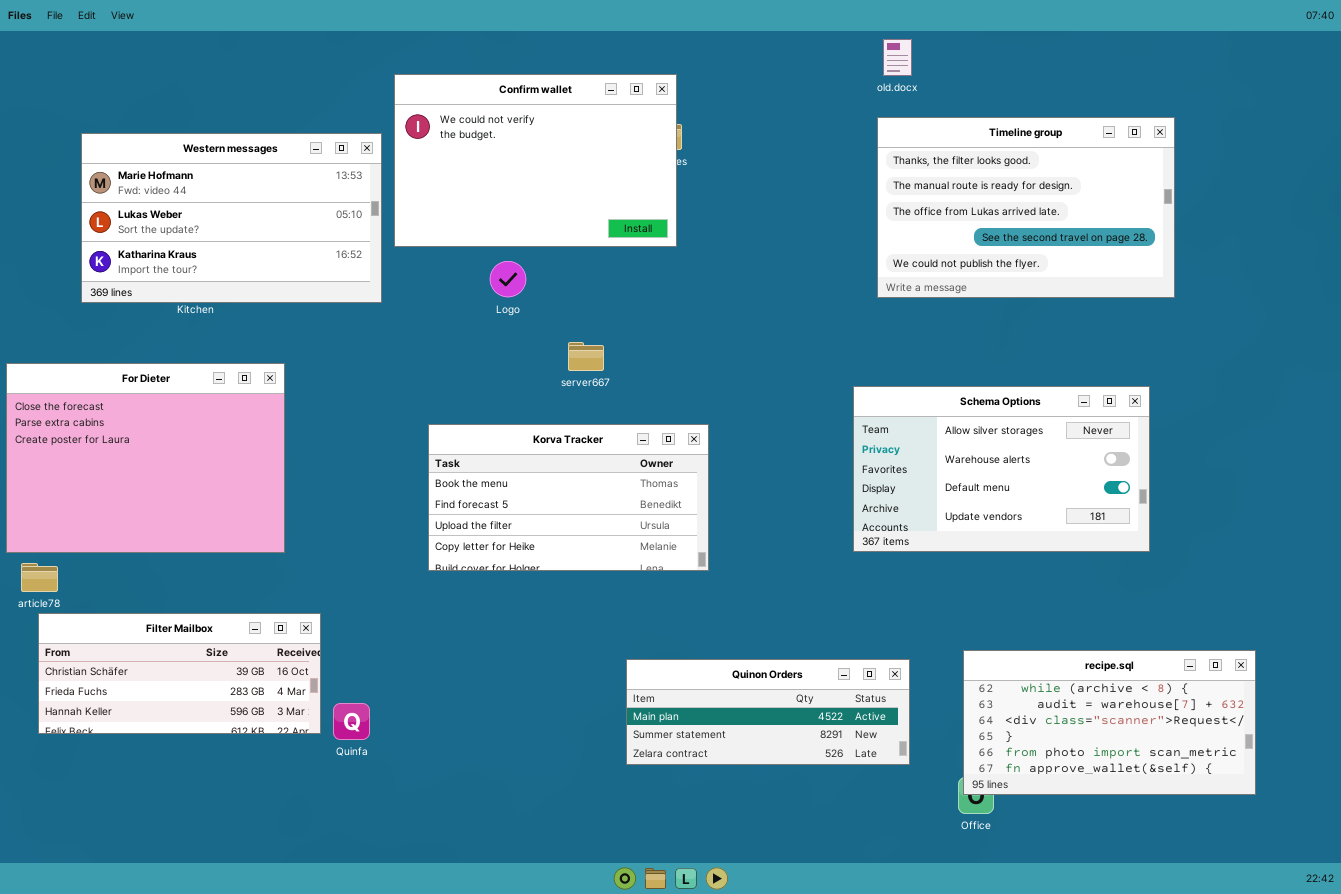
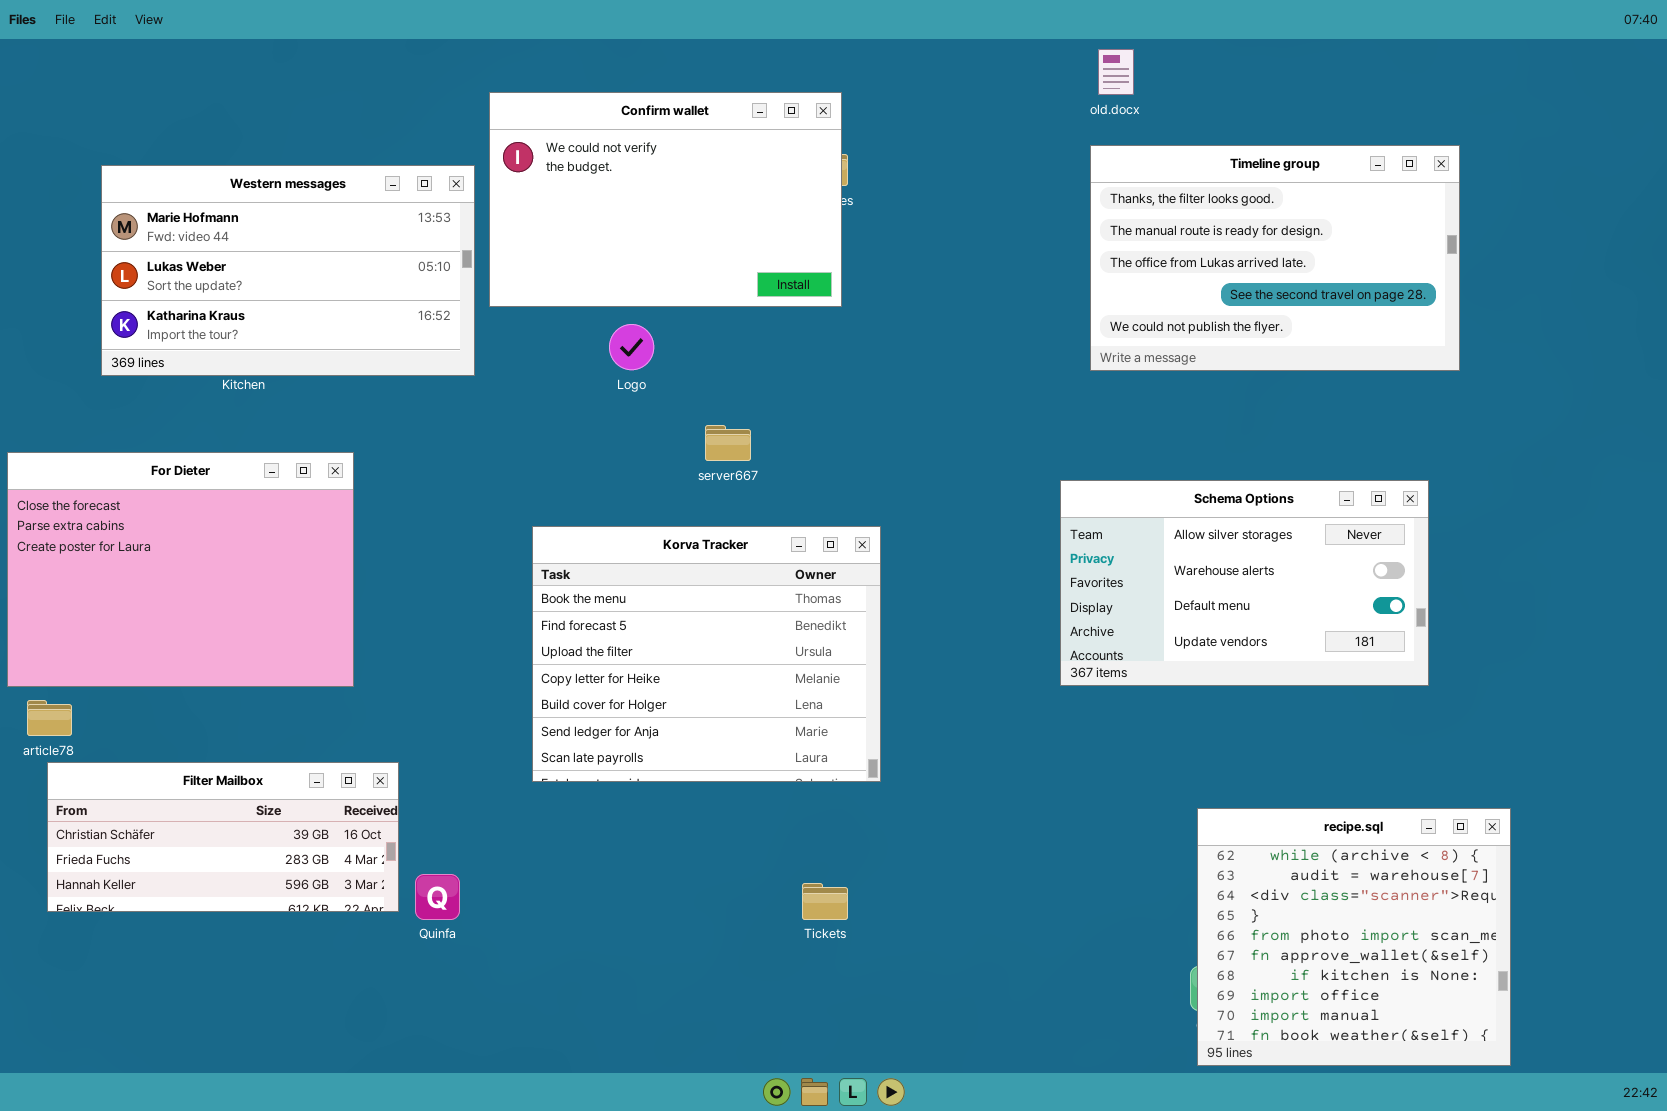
Korva Tracker: [428,424,709,571] -> [532,526,881,782], resized
recipe.sql: [963,650,1256,795] -> [1197,808,1511,1066], resized
Quinon Orders: [626,659,910,765] -> none, closed

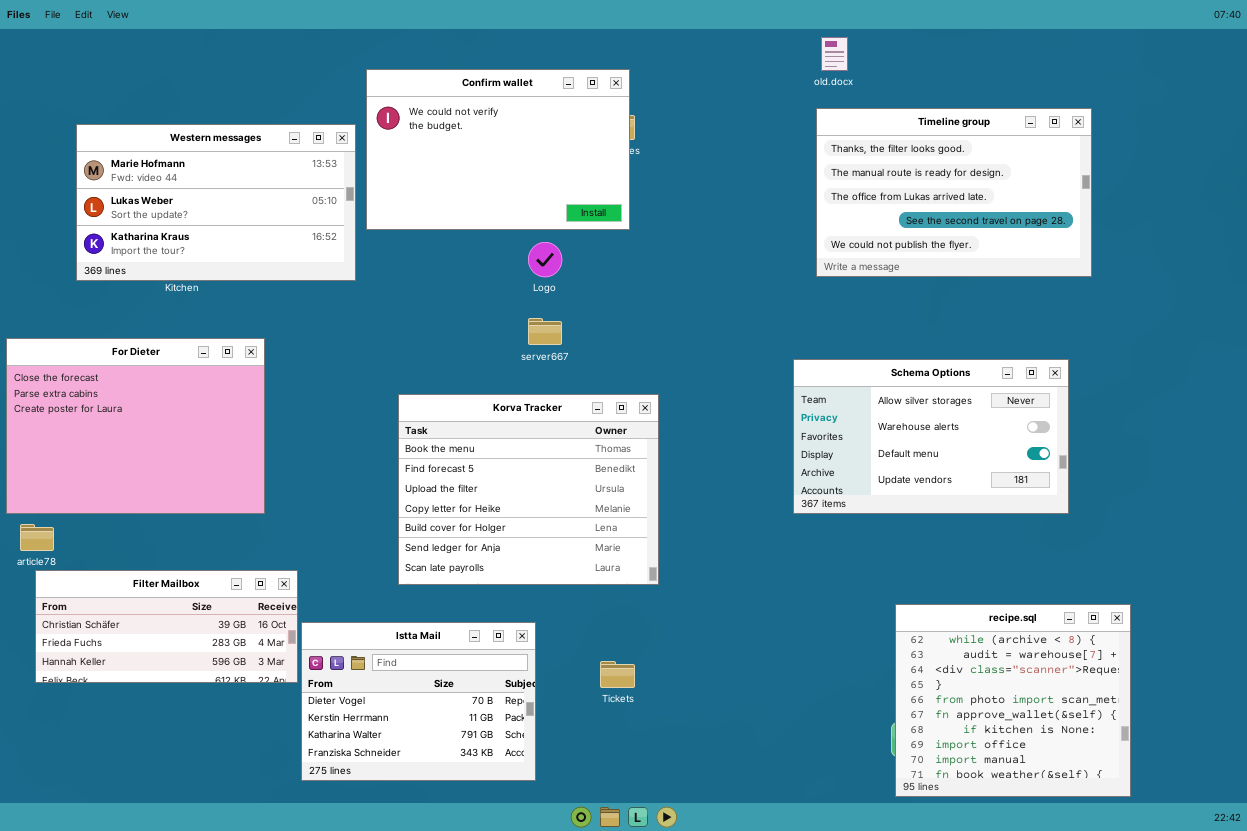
Logo: [609,324,654,370] -> [528,242,562,277], moved
Istta Mail: none -> [301,622,536,781], opened

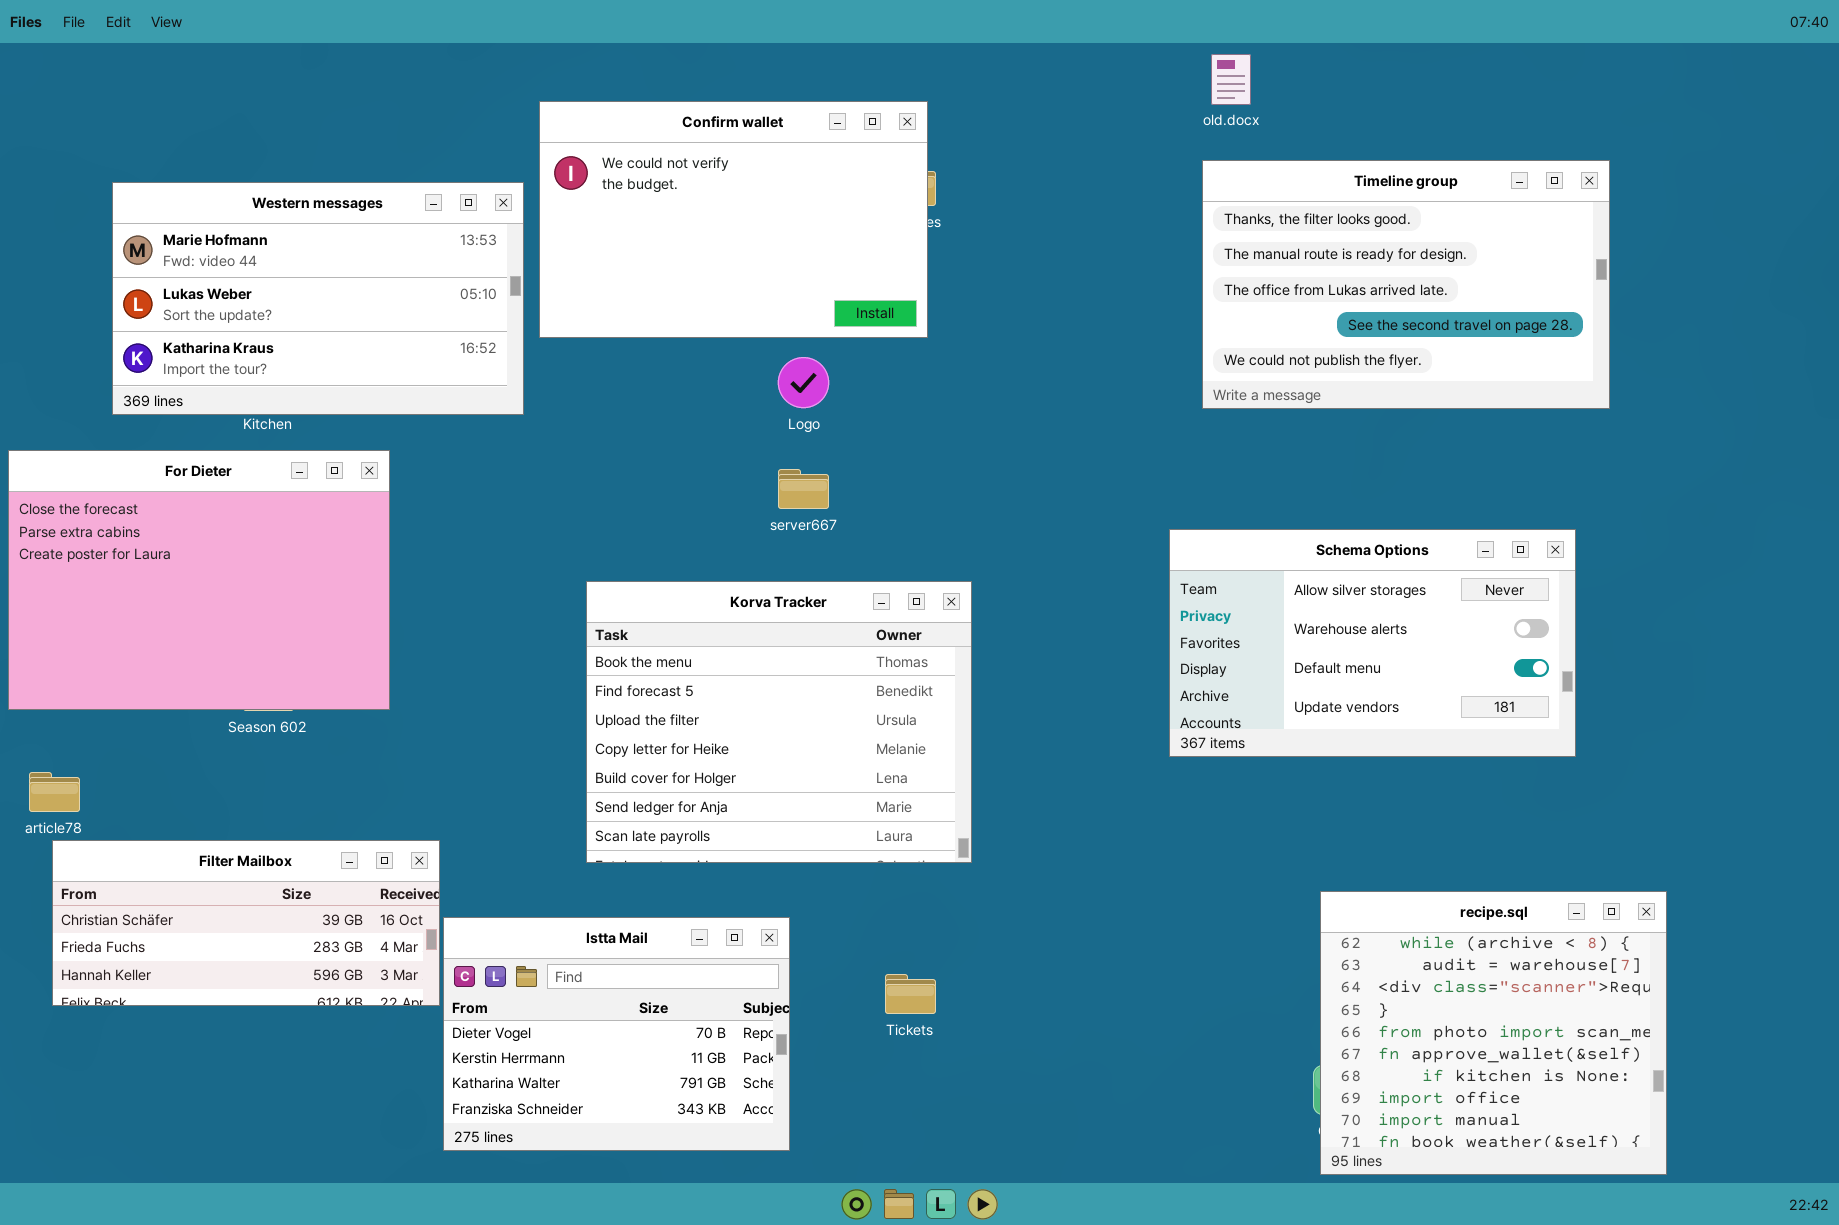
For Dieter: [6,338,265,514] -> [8,450,390,710], moved

